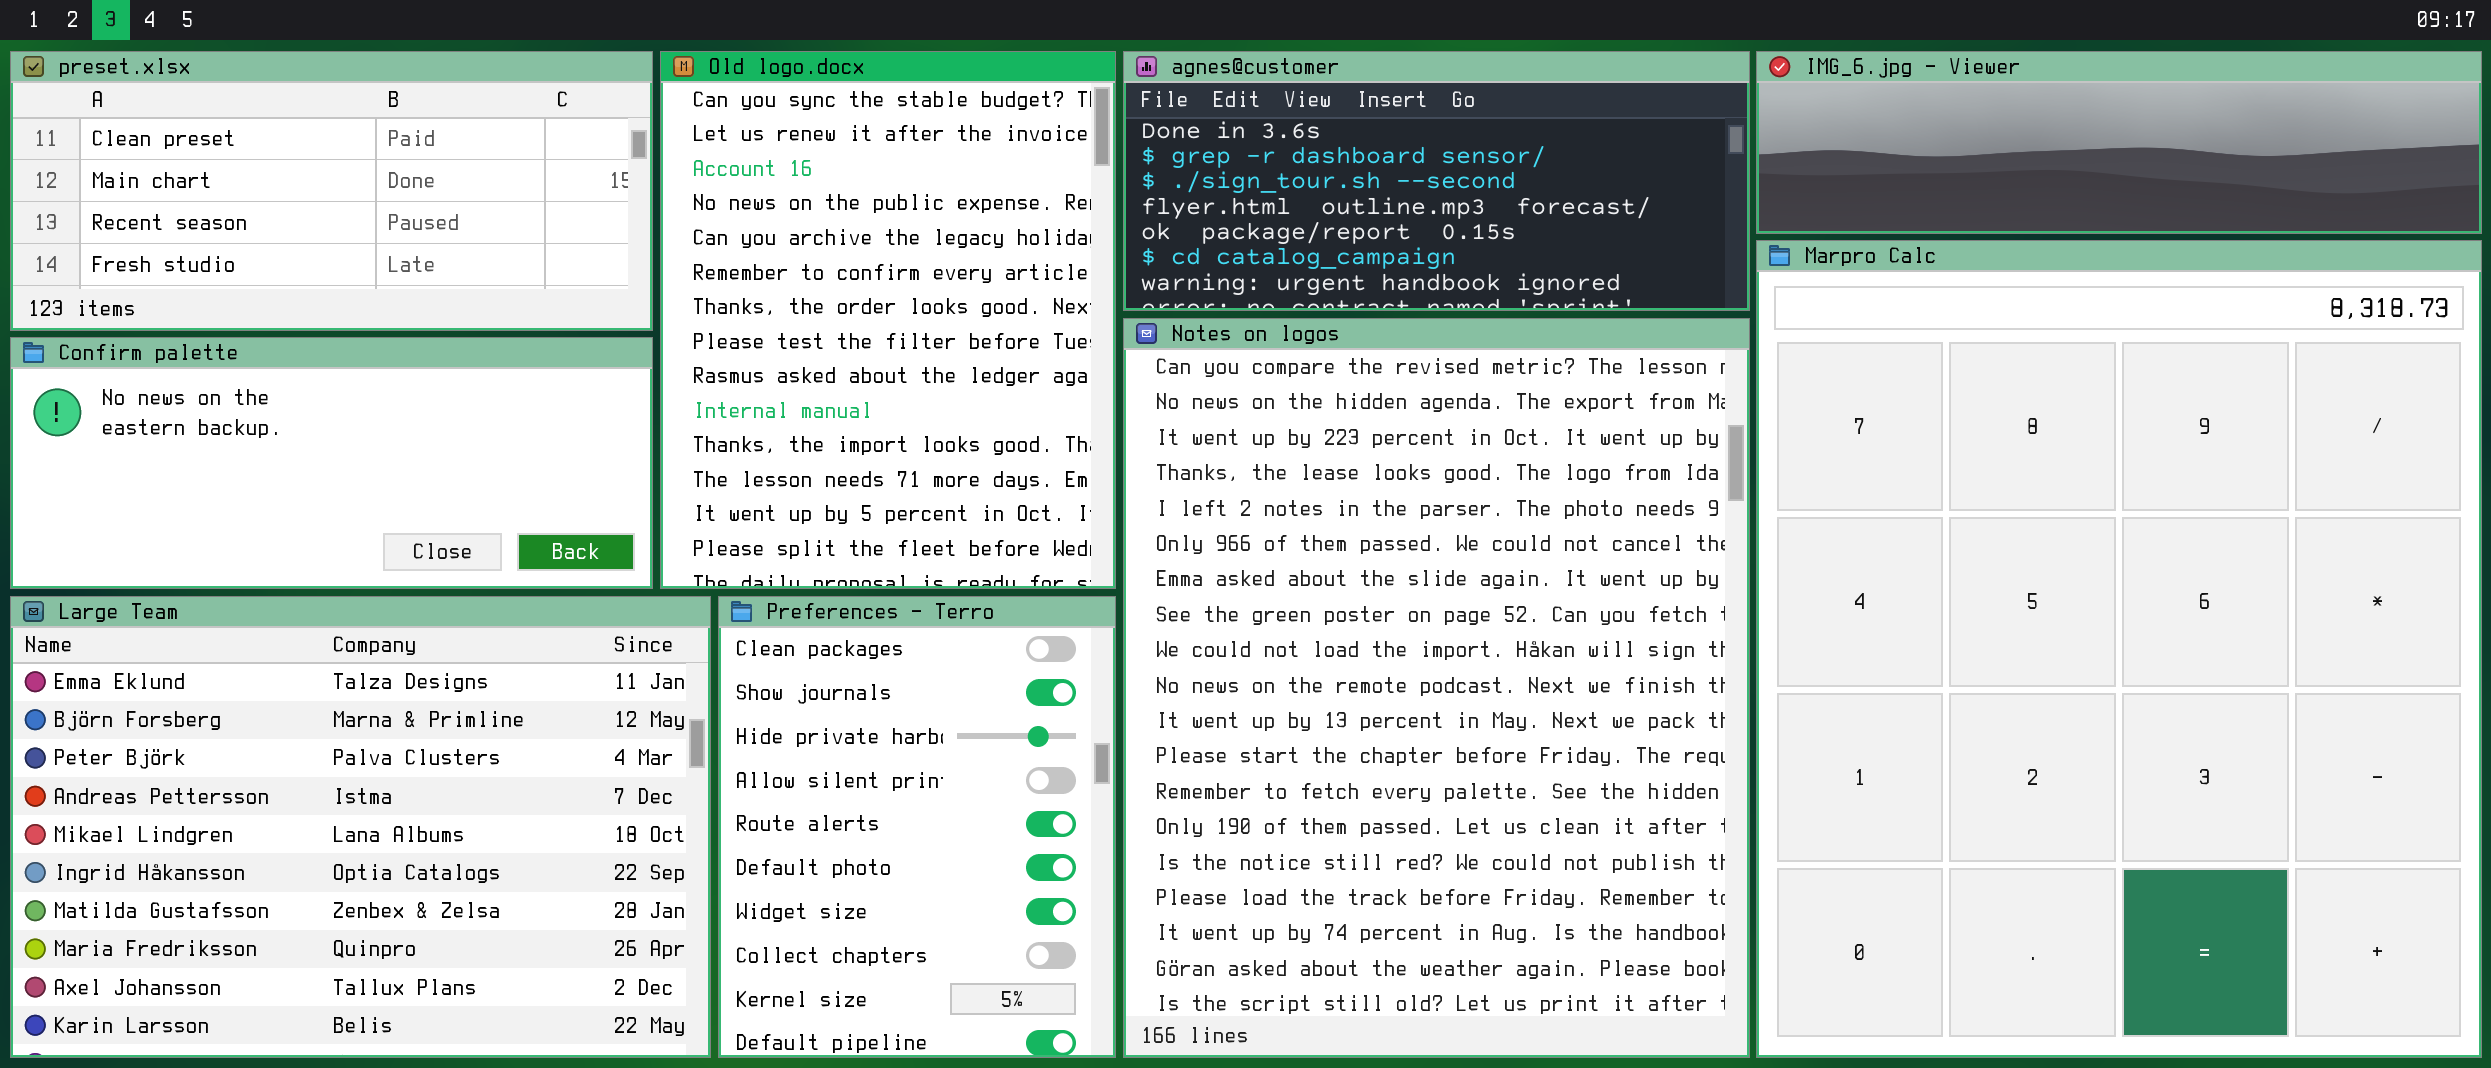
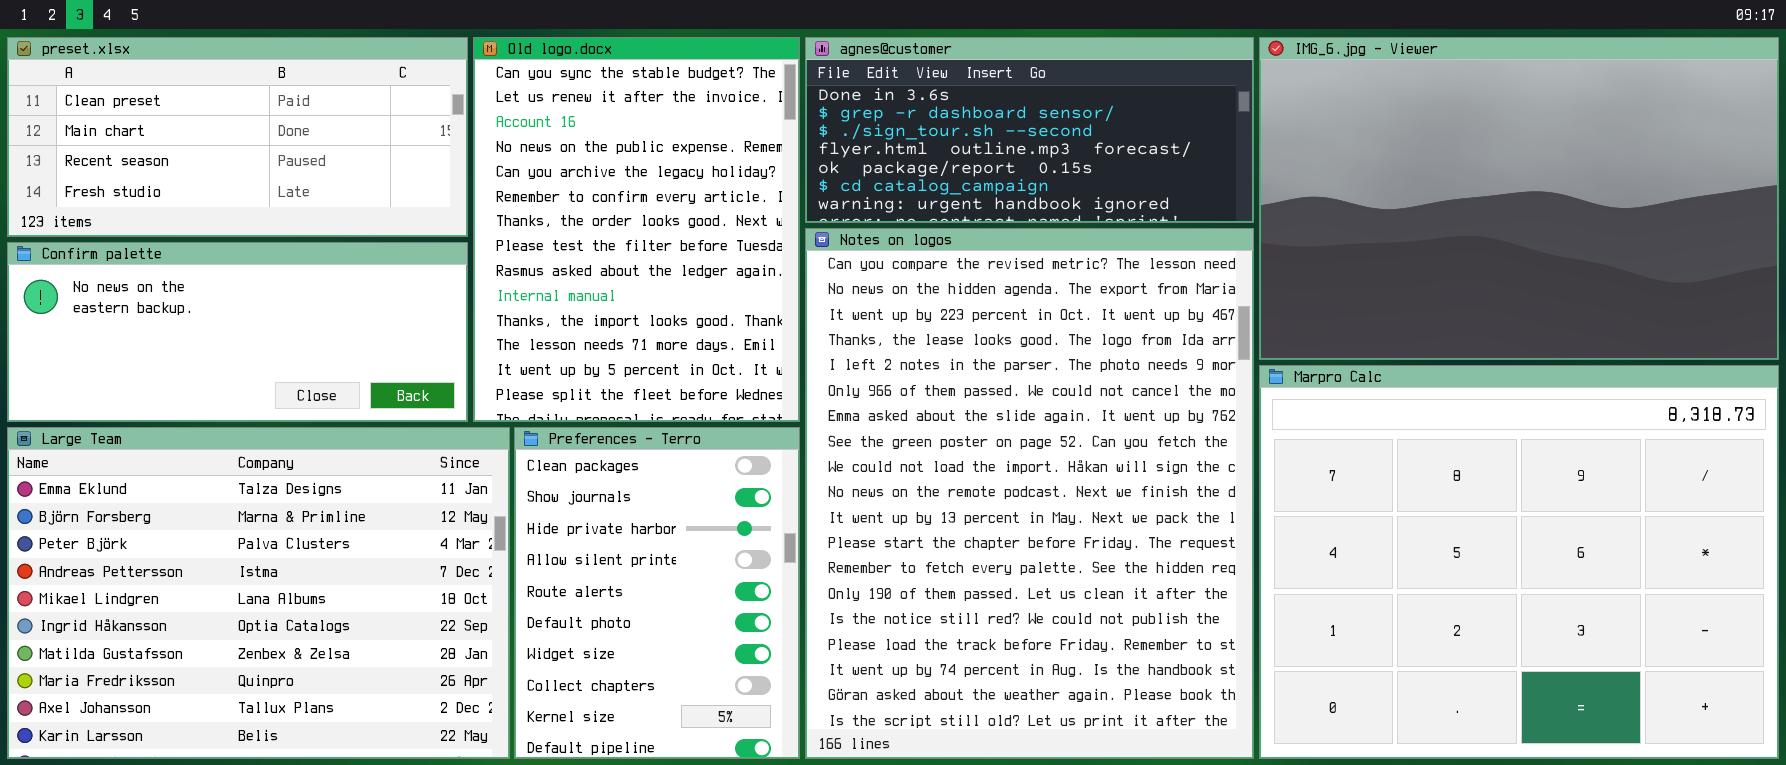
IMG_6.jpg - Viewer: [1756,51,2482,234] -> [1259,37,1779,360], resized
Marpro Calc: [1756,240,2482,1058] -> [1259,365,1779,759], resized

